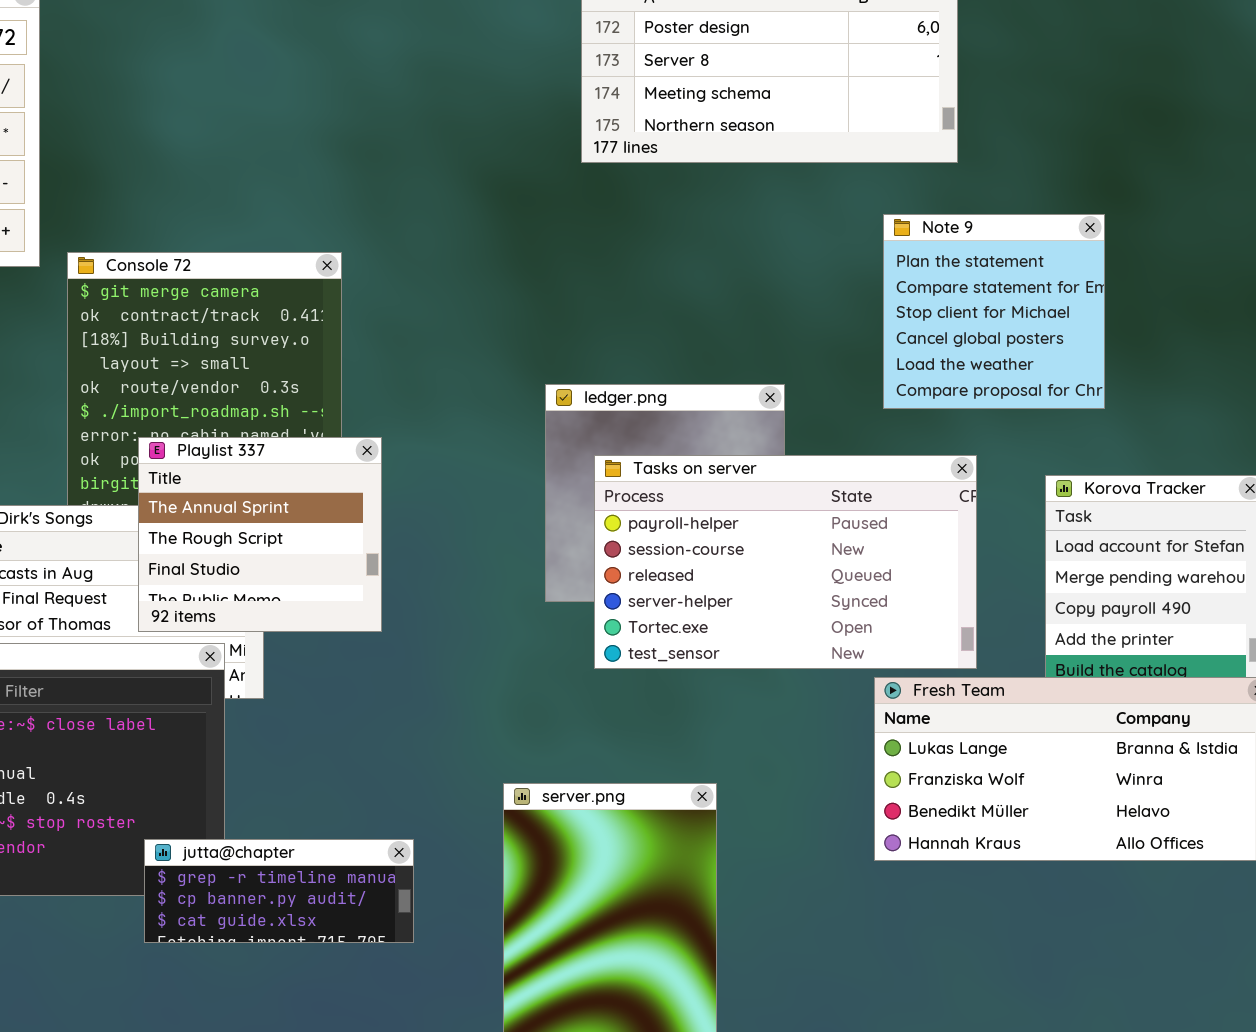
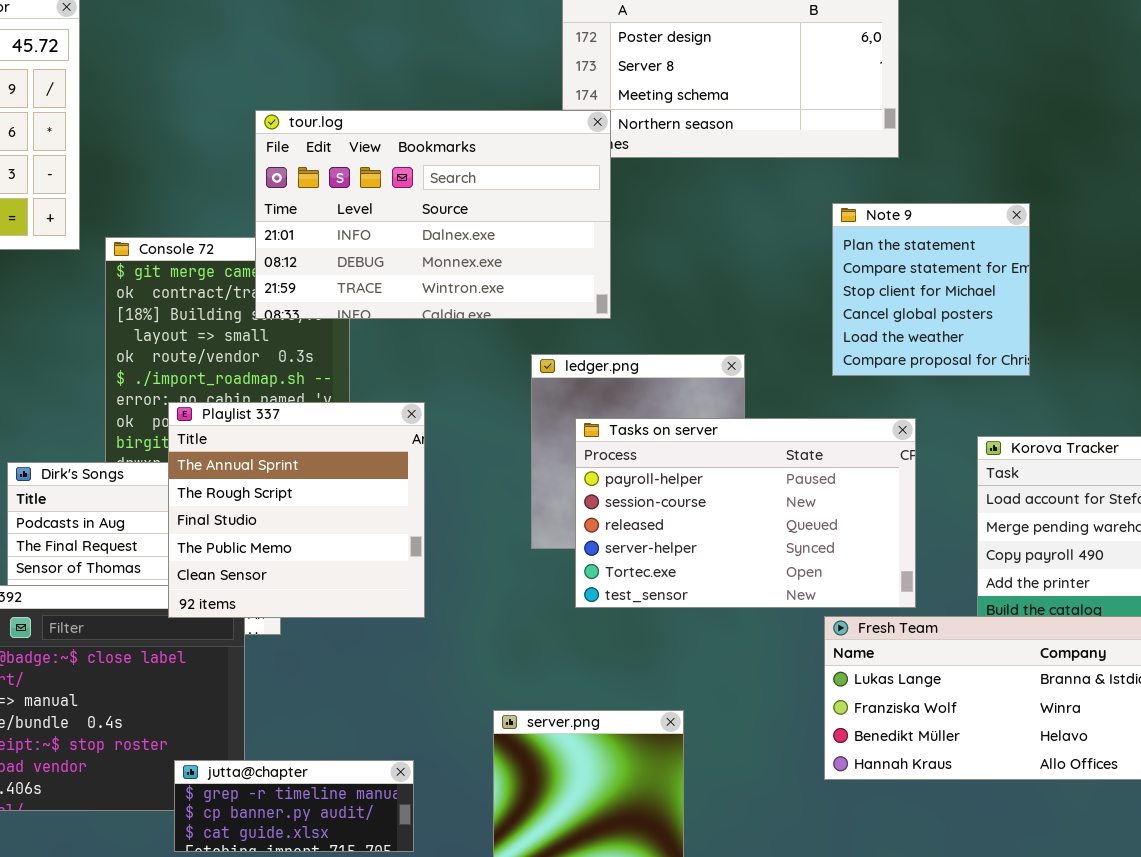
tour.log: none -> [255,110,611,319], opened
Playlist 337: [138,437,382,632] -> [168,402,425,618], resized

